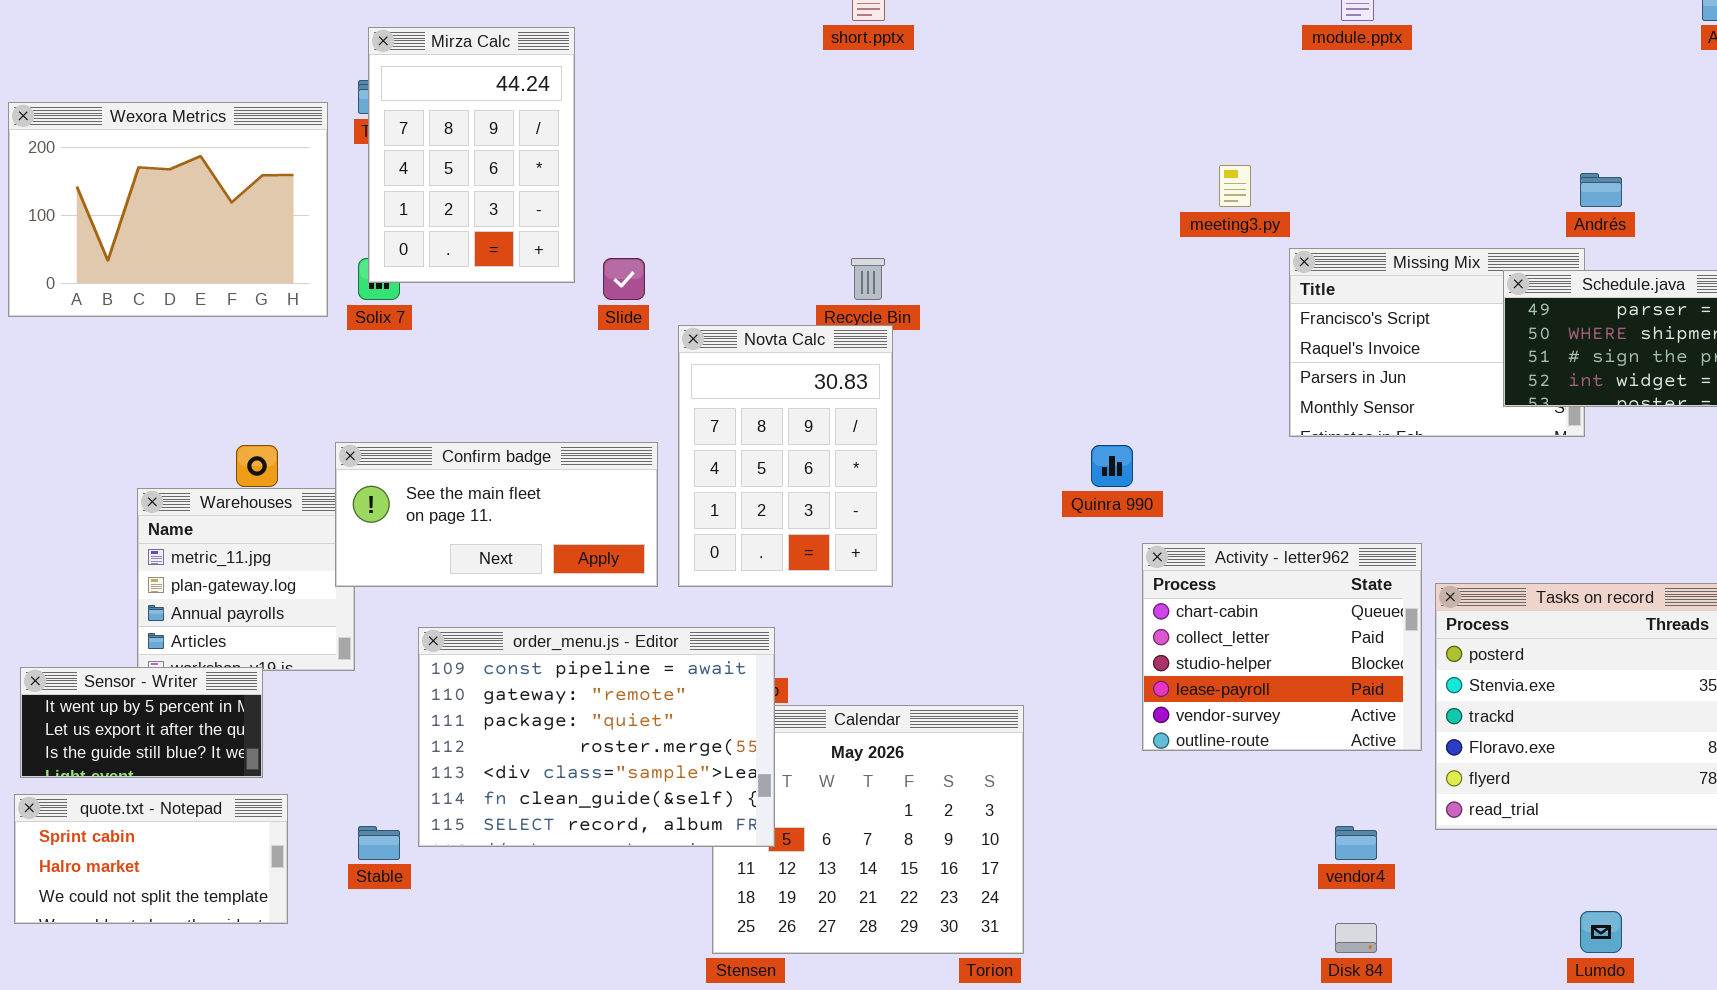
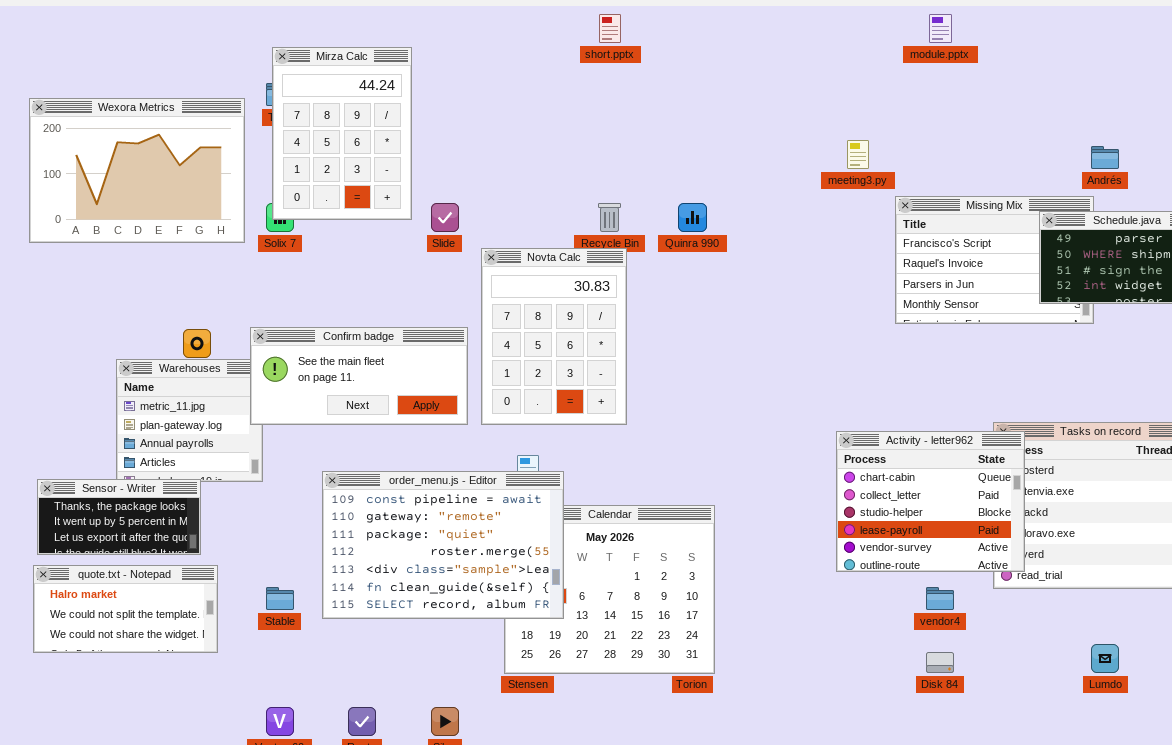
Quinra 990: [1091,445,1133,487] -> [678,203,707,232], moved
Activity - letter962: [1142,543,1422,751] -> [836,431,1025,572], moved
order_menu.js - Editor: [418,627,775,847] -> [322,471,564,619], moved
Sensor - Writer: [20,667,263,778] -> [37,479,201,555], scrolled up 1 row
quote.txt - Notepad: [14,794,288,924] -> [33,565,218,653], scrolled down 1 row

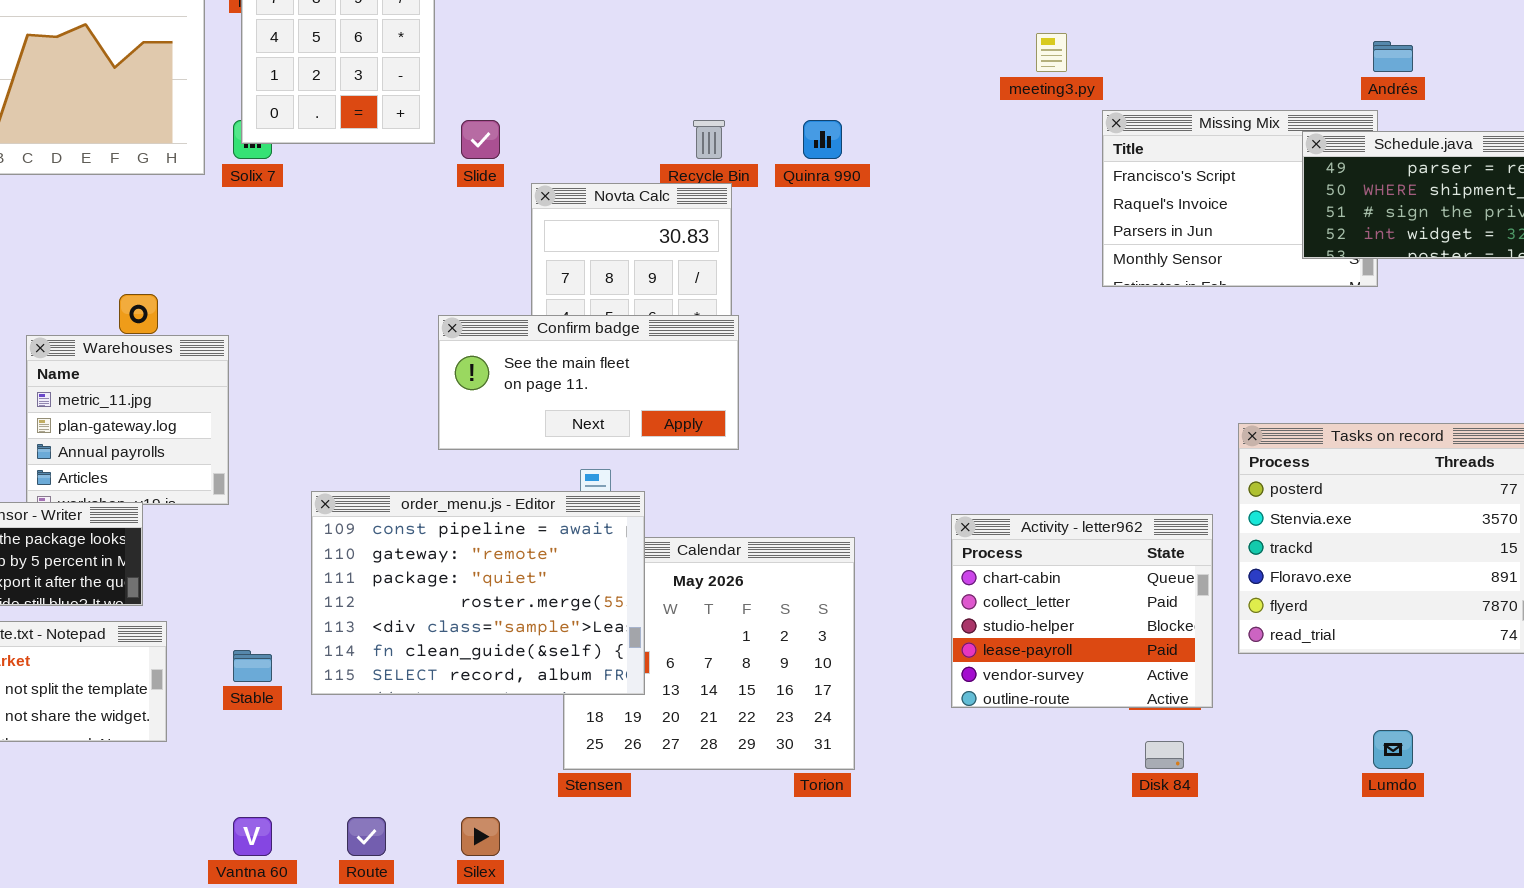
Confirm badge: [250,327,468,425] -> [438,315,739,450], moved
Activity - letter962: [836,431,1025,572] -> [951,514,1213,708], moved

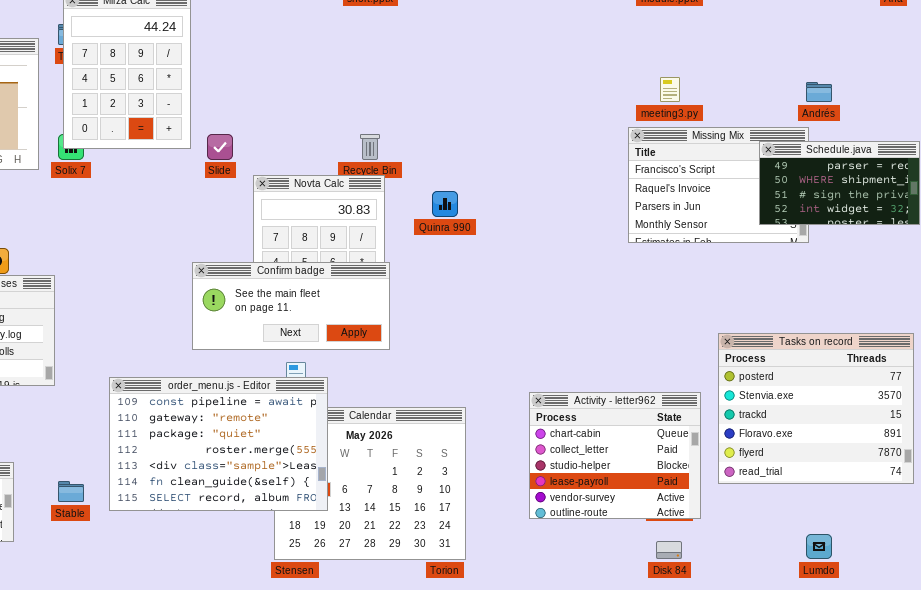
meeting3.py: [1036,33,1067,72] -> [660,77,680,102], moved
Quinra 990: [803,120,842,159] -> [432,191,458,217], moved

